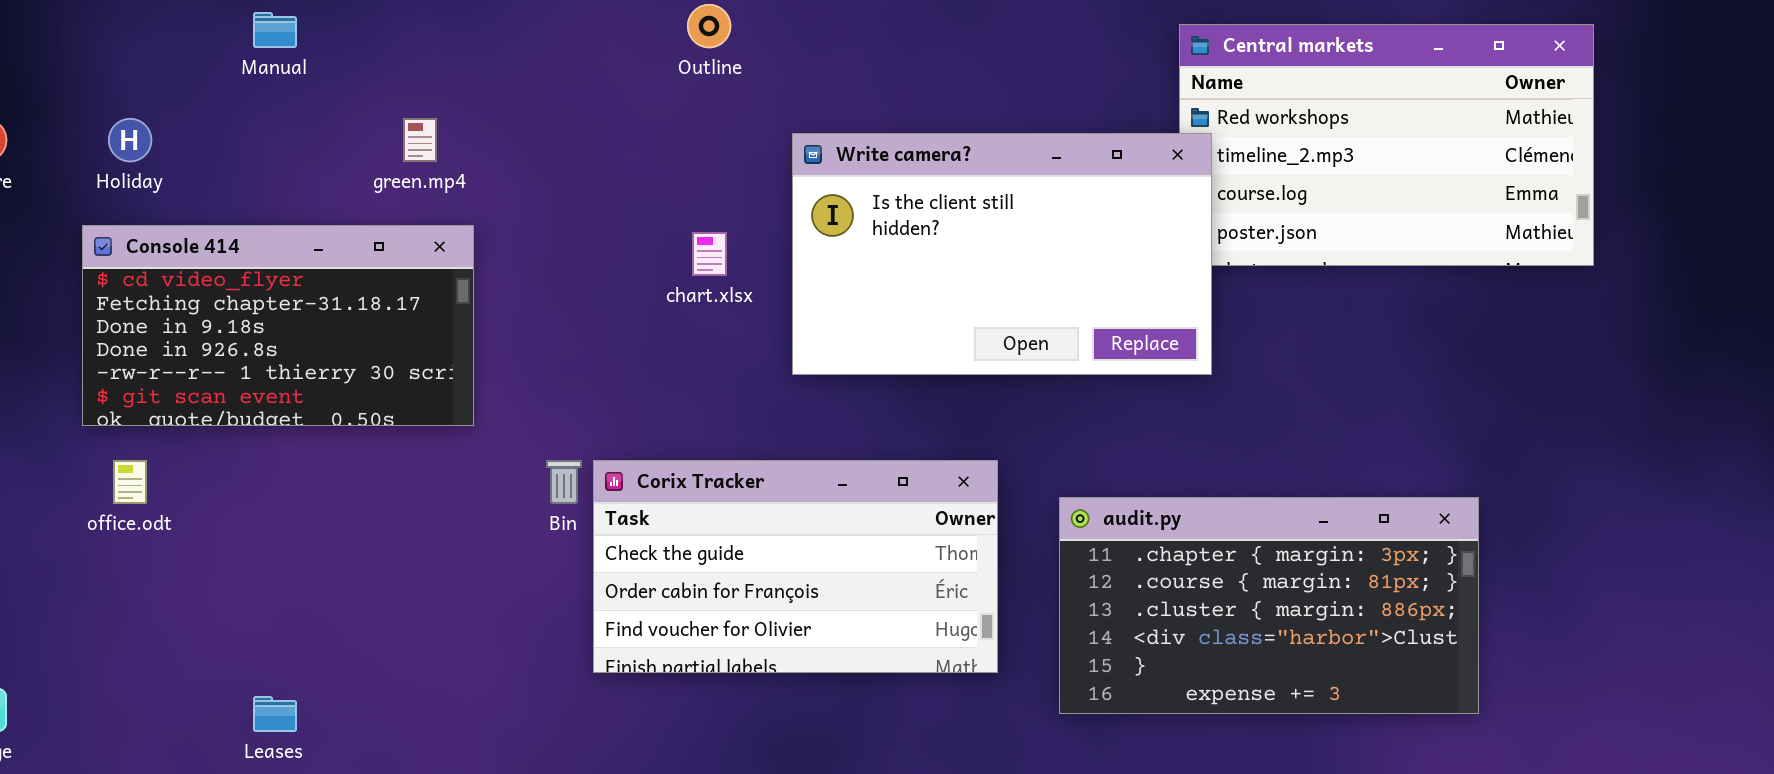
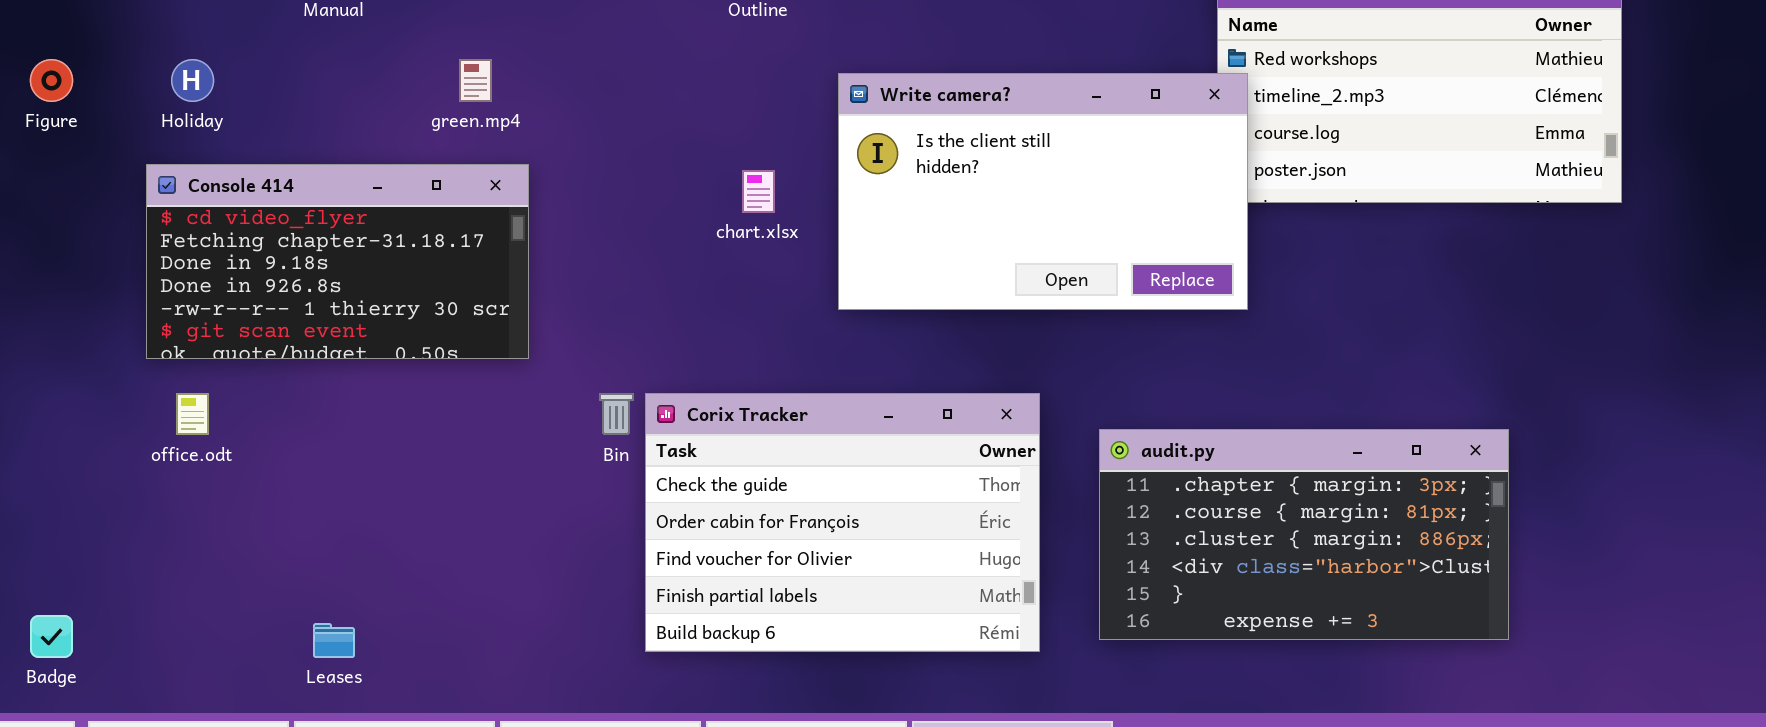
Corix Tracker: [593,460,998,673] -> [645,393,1040,652], resized

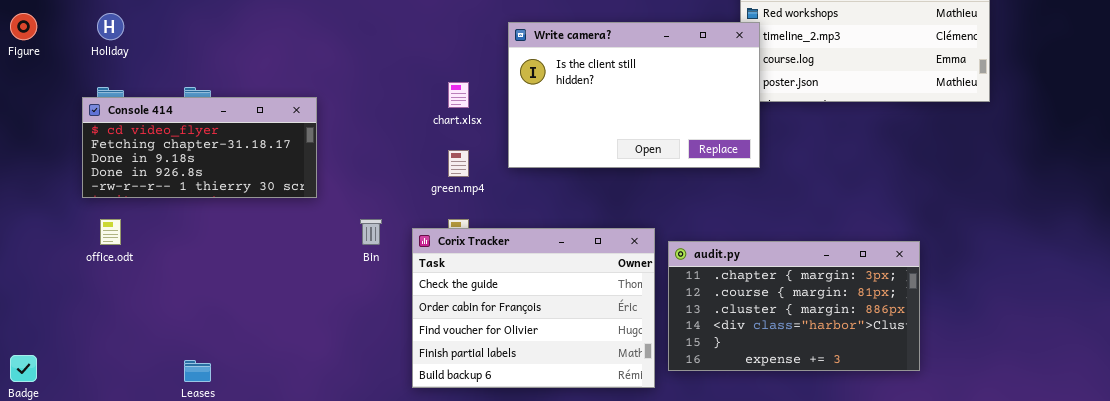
green.mp4: [459,59,492,102] -> [448,150,469,177], moved
Console 414: [146,164,529,359] -> [82,97,317,198], resized
Corix Tracker: [645,393,1040,652] -> [412,228,655,388], moved

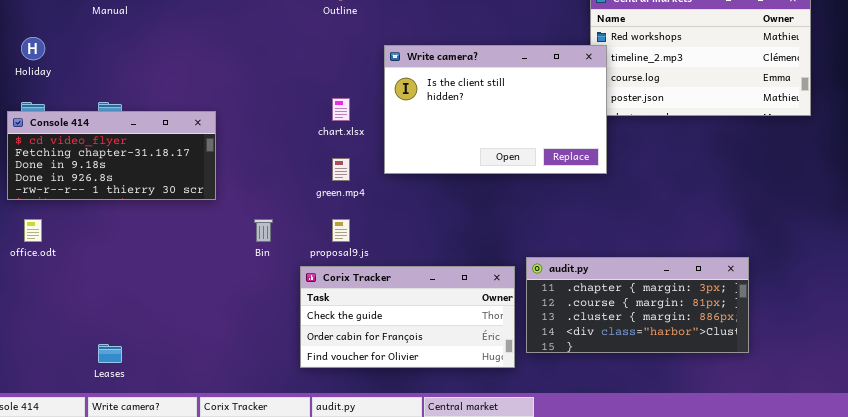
Corix Tracker: [412,228,655,388] -> [300,266,515,368], resized
audit.py: [668,241,920,371] -> [526,257,749,353], resized

